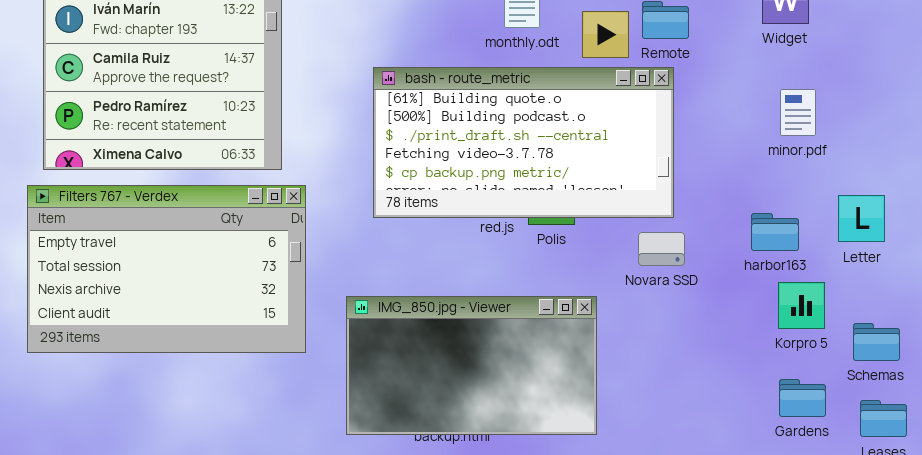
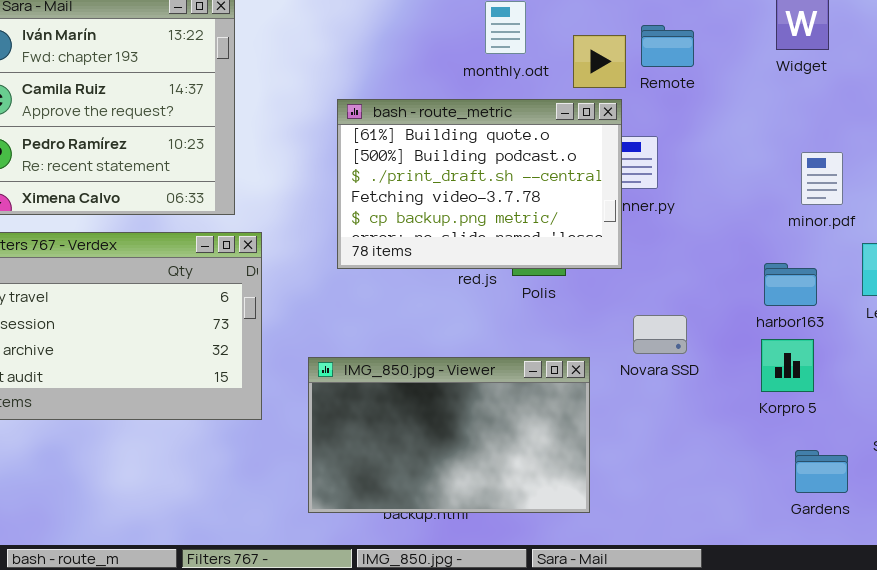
bash - route_metric: [373,67,674,218] -> [337,99,622,269], resized
minor.pdf: [780,89,816,136] -> [801,152,843,205], moved
Novara SSD: [638,232,685,266] -> [633,315,687,354], moved
Korpro 5: [778,282,825,329] -> [761,339,814,392], moved

